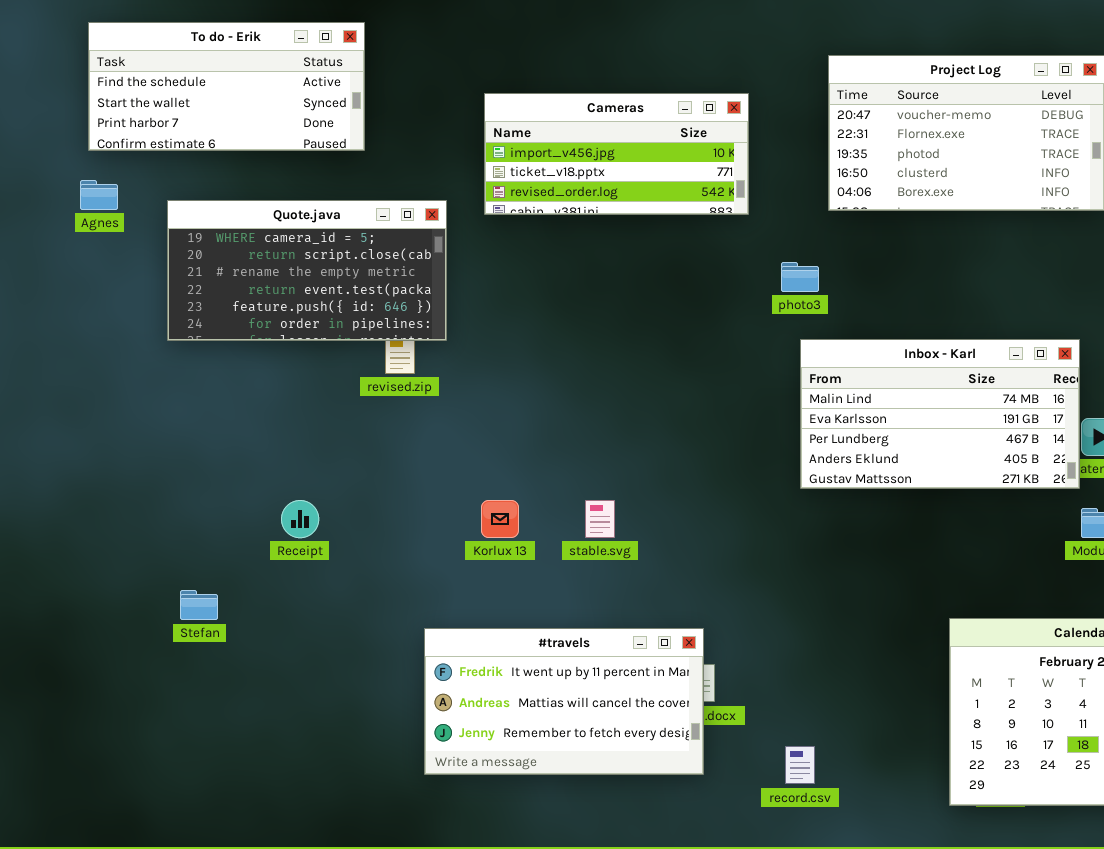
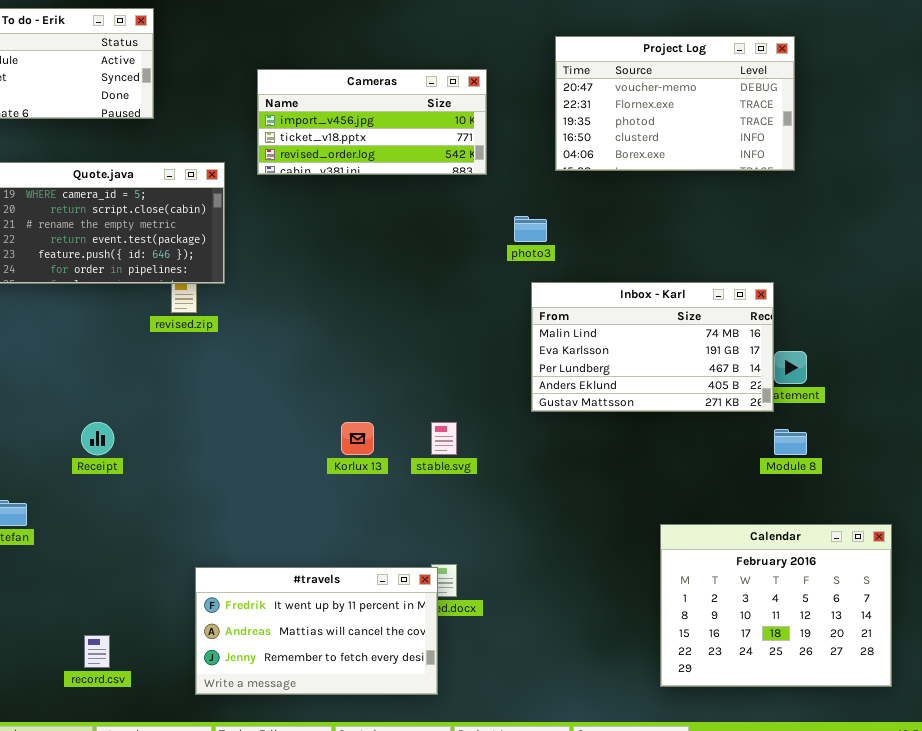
Korlux 13: [481,500,519,538] -> [341,422,374,455], moved
stable.svg: [585,500,615,538] -> [431,422,457,455], moved
#travels: [424,628,704,775] -> [195,567,438,695], moved
record.csv: [785,746,815,784] -> [84,635,110,668], moved

